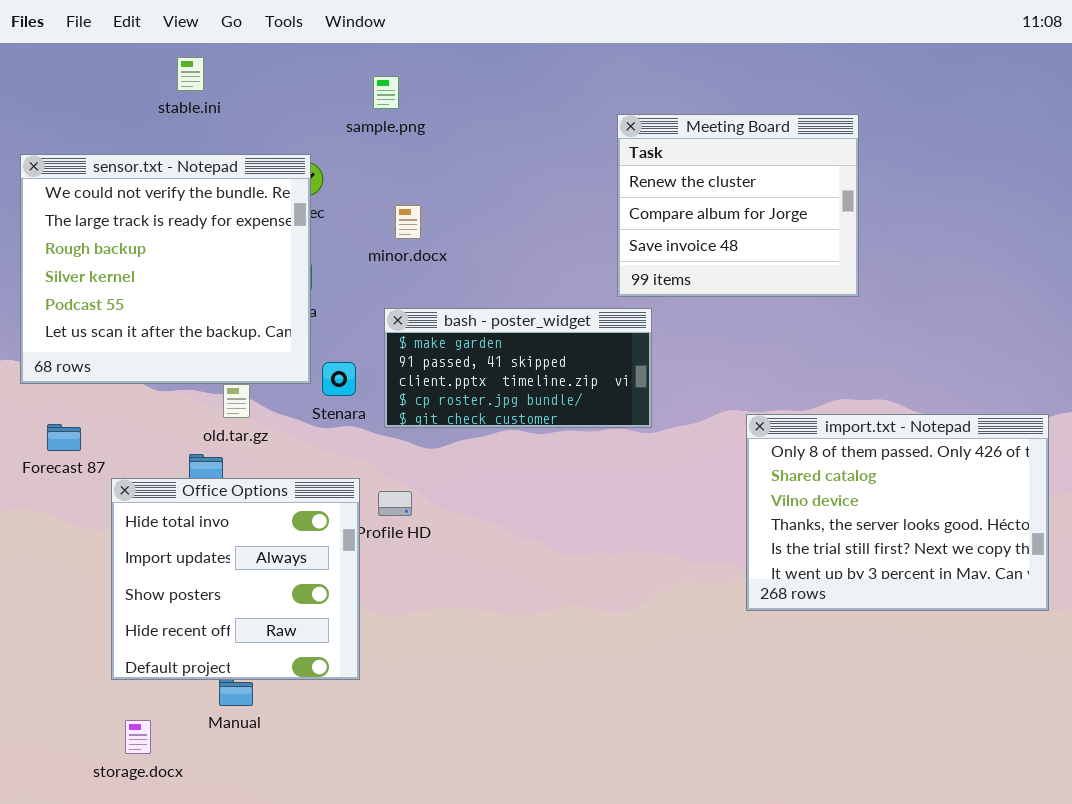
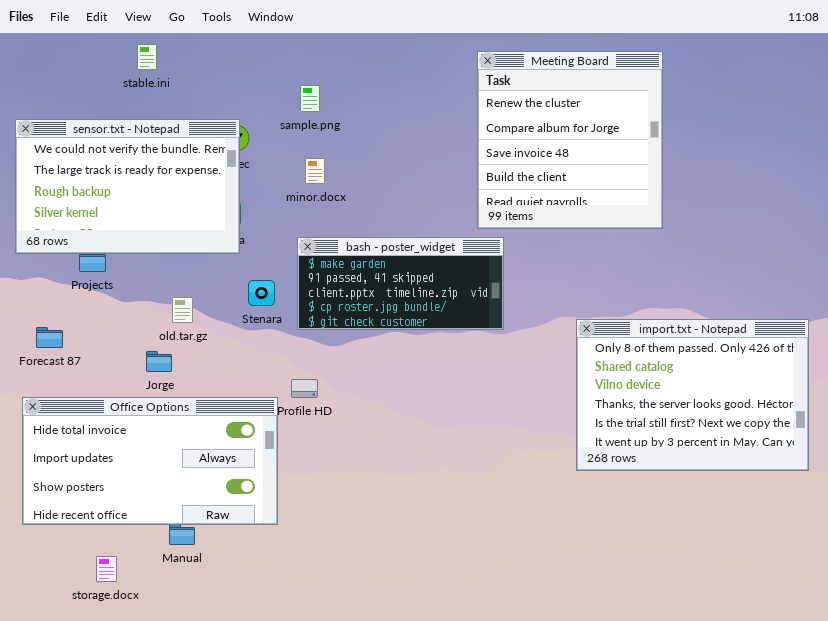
sample.png: [373,76,399,109] -> [300,85,320,112], moved
Meeting Board: [617,114,859,297] -> [477,51,663,229], resized
sensor.txt - Notepad: [20,154,311,384] -> [15,119,240,254], resized
Office Options: [111,478,360,680] -> [22,397,278,525], resized

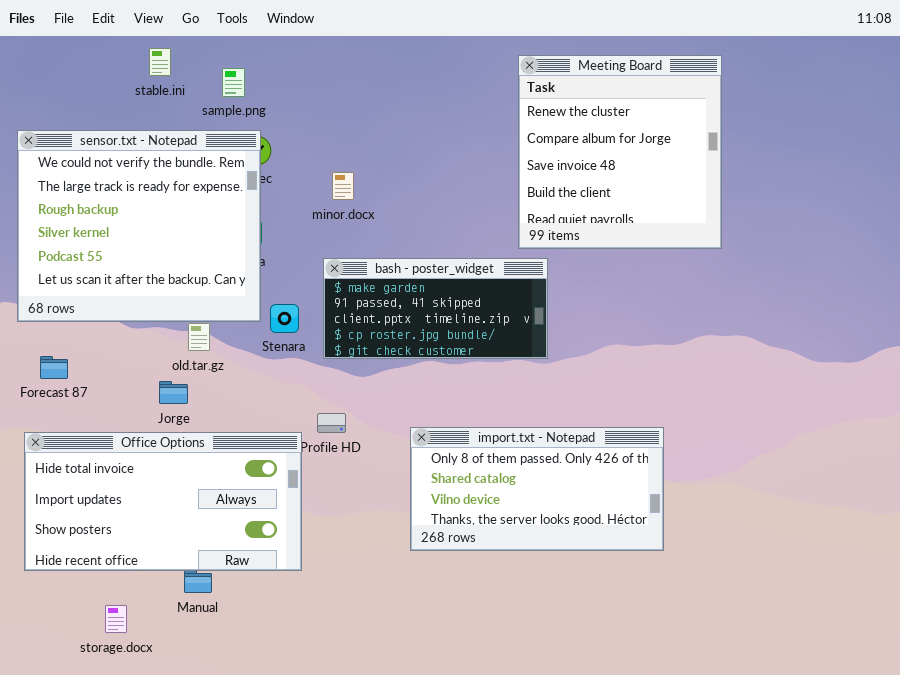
sample.png: [300,85,320,112] -> [222,68,245,97], moved
sensor.txt - Notepad: [15,119,240,254] -> [17,130,261,322], resized
import.txt - Notepad: [576,319,809,471] -> [410,427,664,551], moved, resized

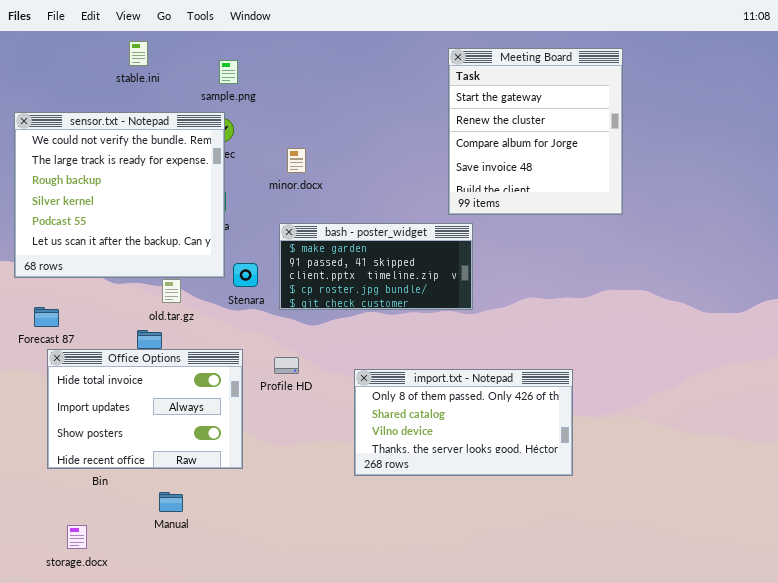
Meeting Board: [518,55,722,249] -> [448,48,623,215], scrolled up 1 row
sample.png: [222,68,245,97] -> [219,60,238,84], moved
Office Options: [24,432,302,571] -> [47,349,243,469], moved, resized
storage.docx: [105,605,127,633] -> [67,525,87,549], moved

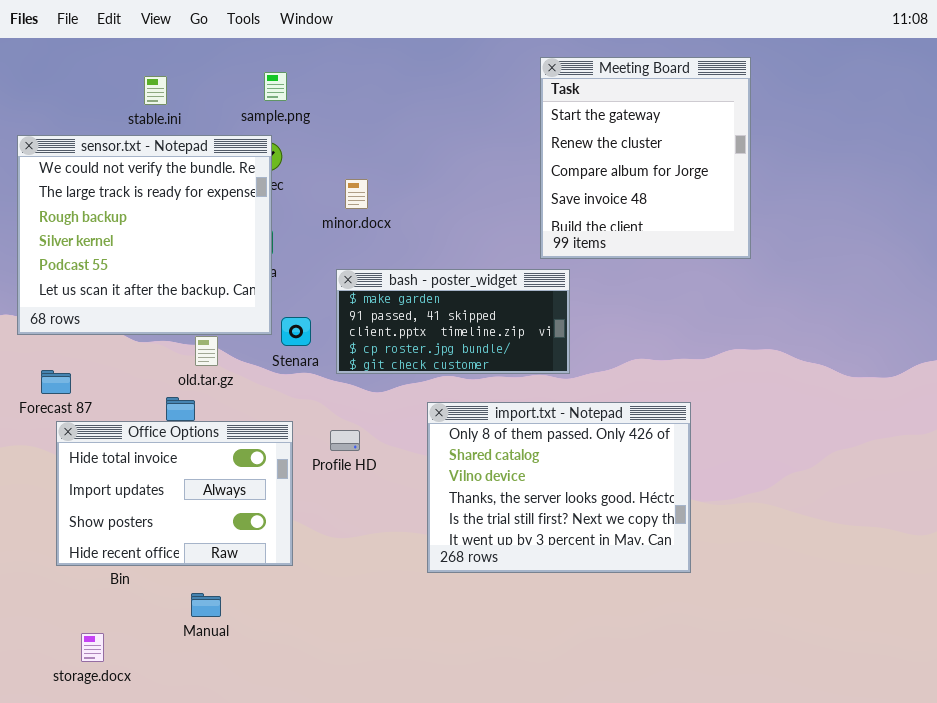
stable.ini: [129,41,148,66] -> [144,76,167,105], moved
import.txt - Notepad: [354,369,573,476] -> [427,402,691,573], resized

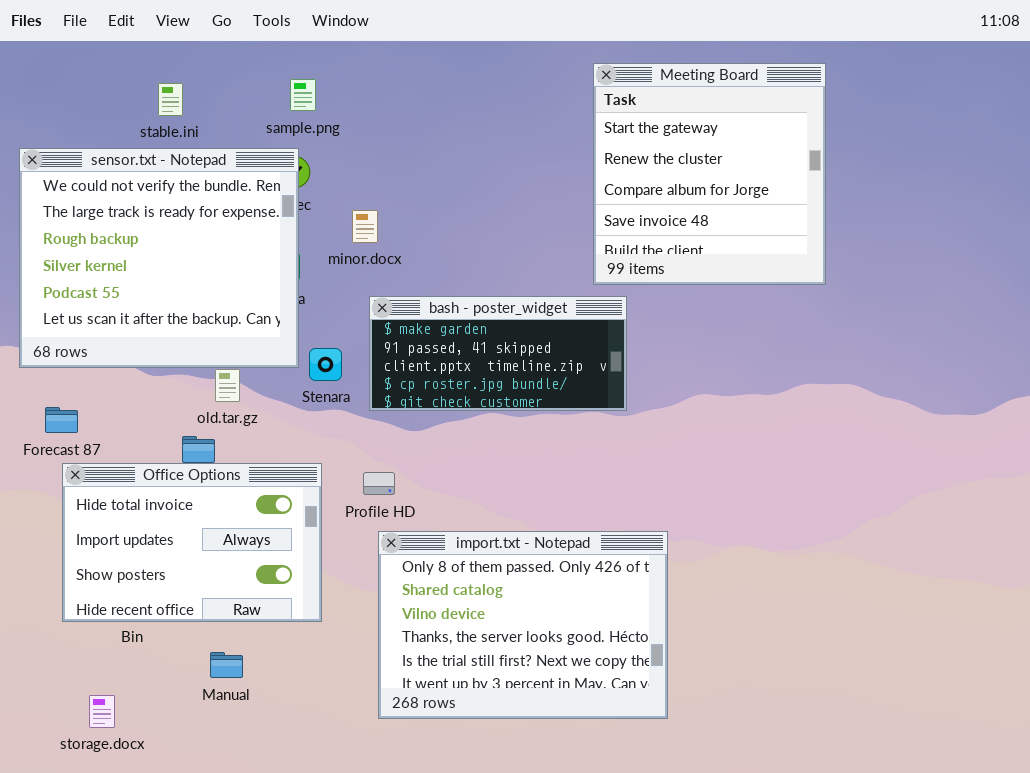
minor.docx: [345,179,368,209] -> [352,210,378,243], moved
import.txt - Notepad: [427,402,691,573] -> [378,531,668,719], moved

